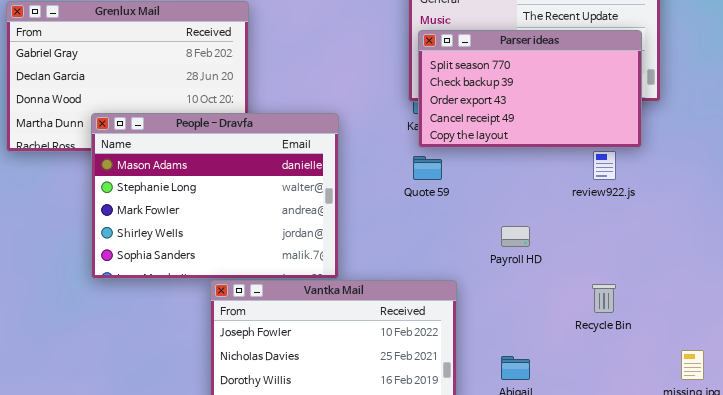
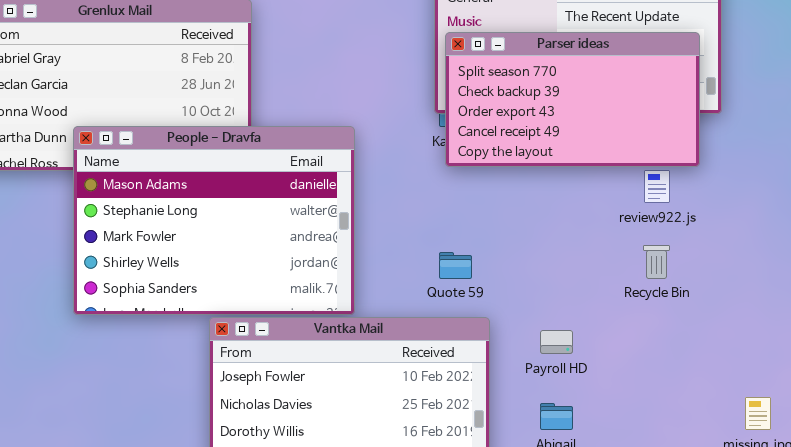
Quote 59: [413,156,442,180] -> [439,252,472,279], moved
Payroll HD: [501,226,530,247] -> [540,330,573,354], moved
Recycle Bin: [592,284,616,313] -> [643,245,670,279], moved

